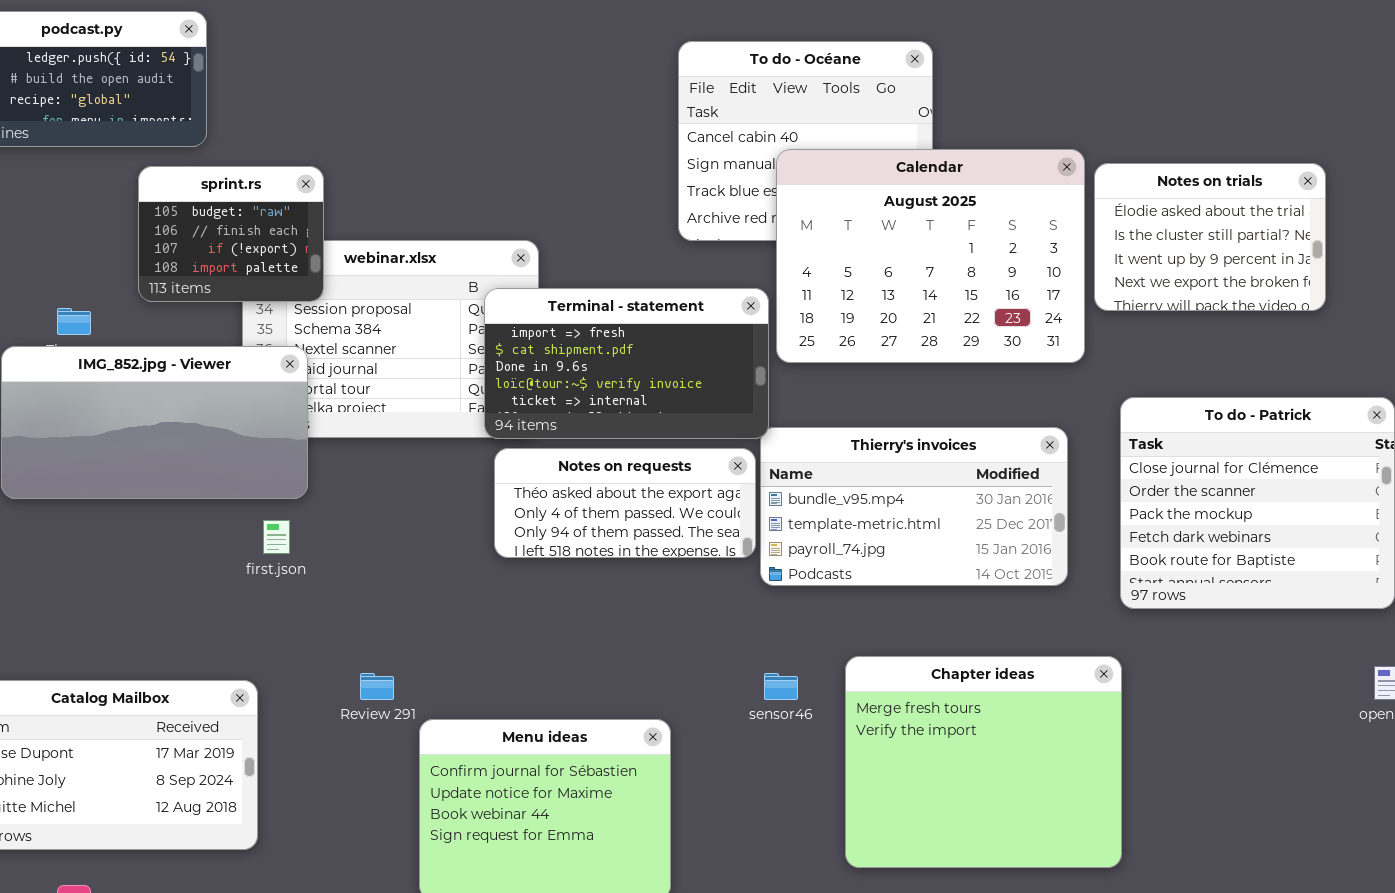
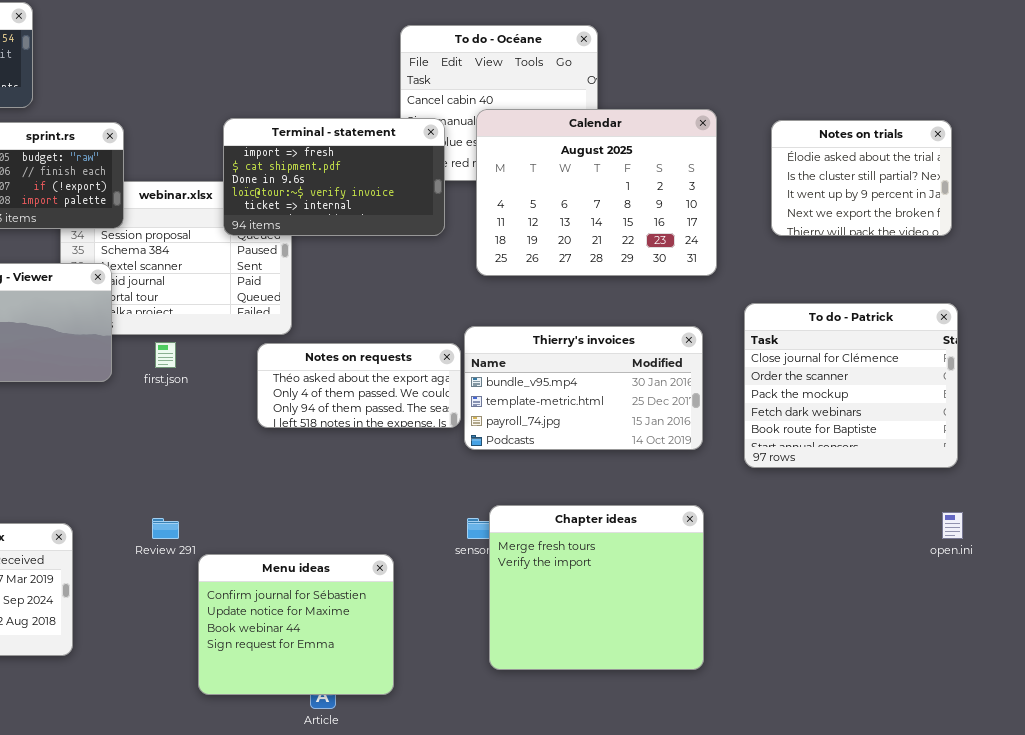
Notes on trials: [1094,163,1326,311] -> [771,120,952,236], moved
Terminal - statement: [484,288,769,439] -> [223,118,445,236], moved
first.json: [263,520,290,554] -> [155,342,176,368], moved
Chapter ideas: [845,656,1122,868] -> [489,505,704,670], moved

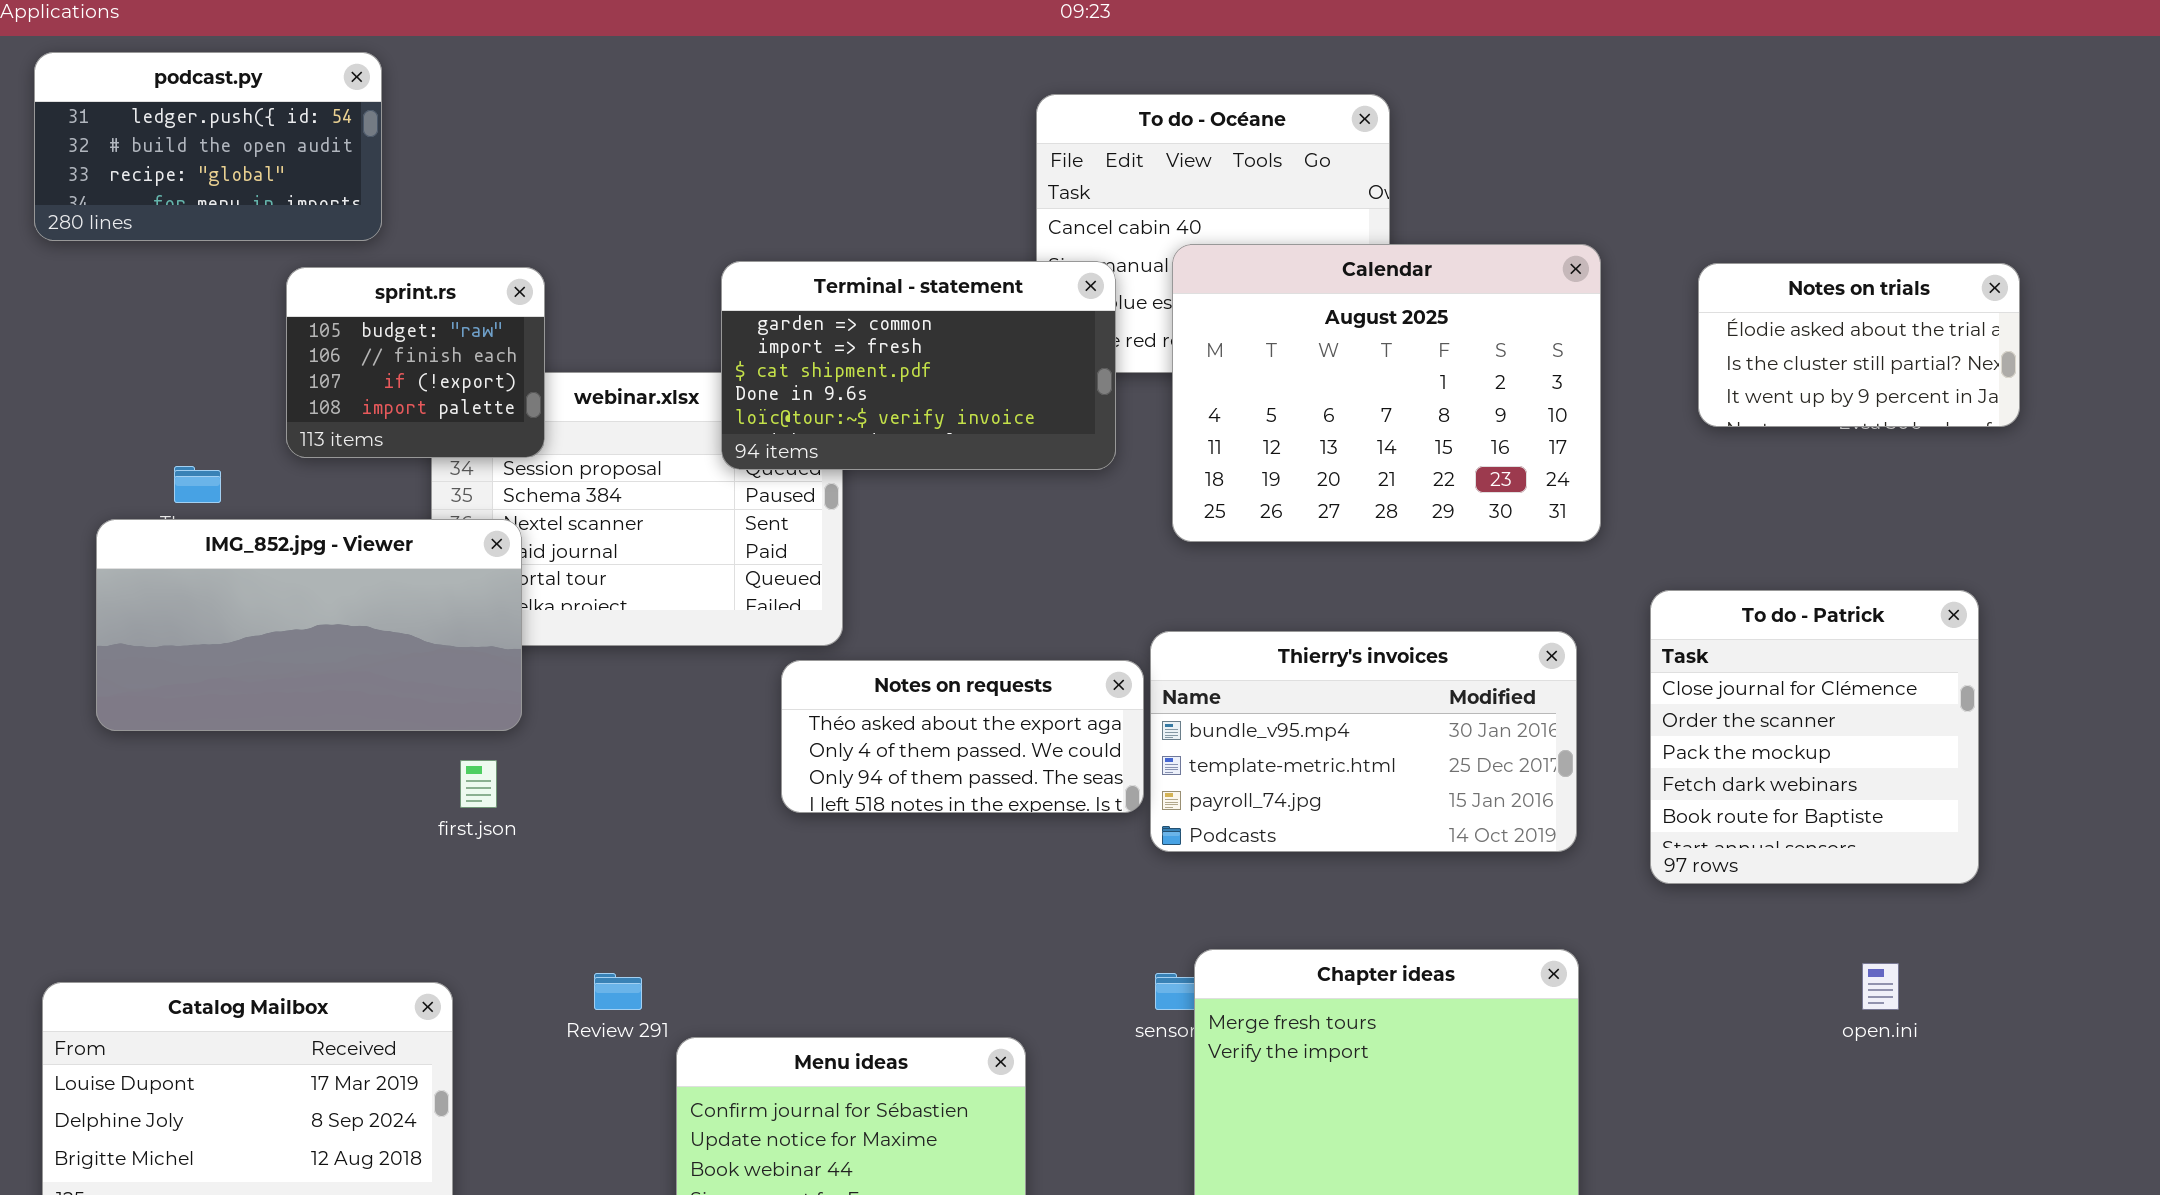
Terminal - statement: [223,118,445,236] -> [721,261,1116,470], scrolled up 1 row
Notes on trials: [771,120,952,236] -> [1698,263,2020,427], resized
To do - Patrick: [744,303,958,468] -> [1650,590,1979,884], resized
first.json: [155,342,176,368] -> [460,760,497,808], moved
open.ini: [942,512,963,539] -> [1862,963,1899,1010], moved

